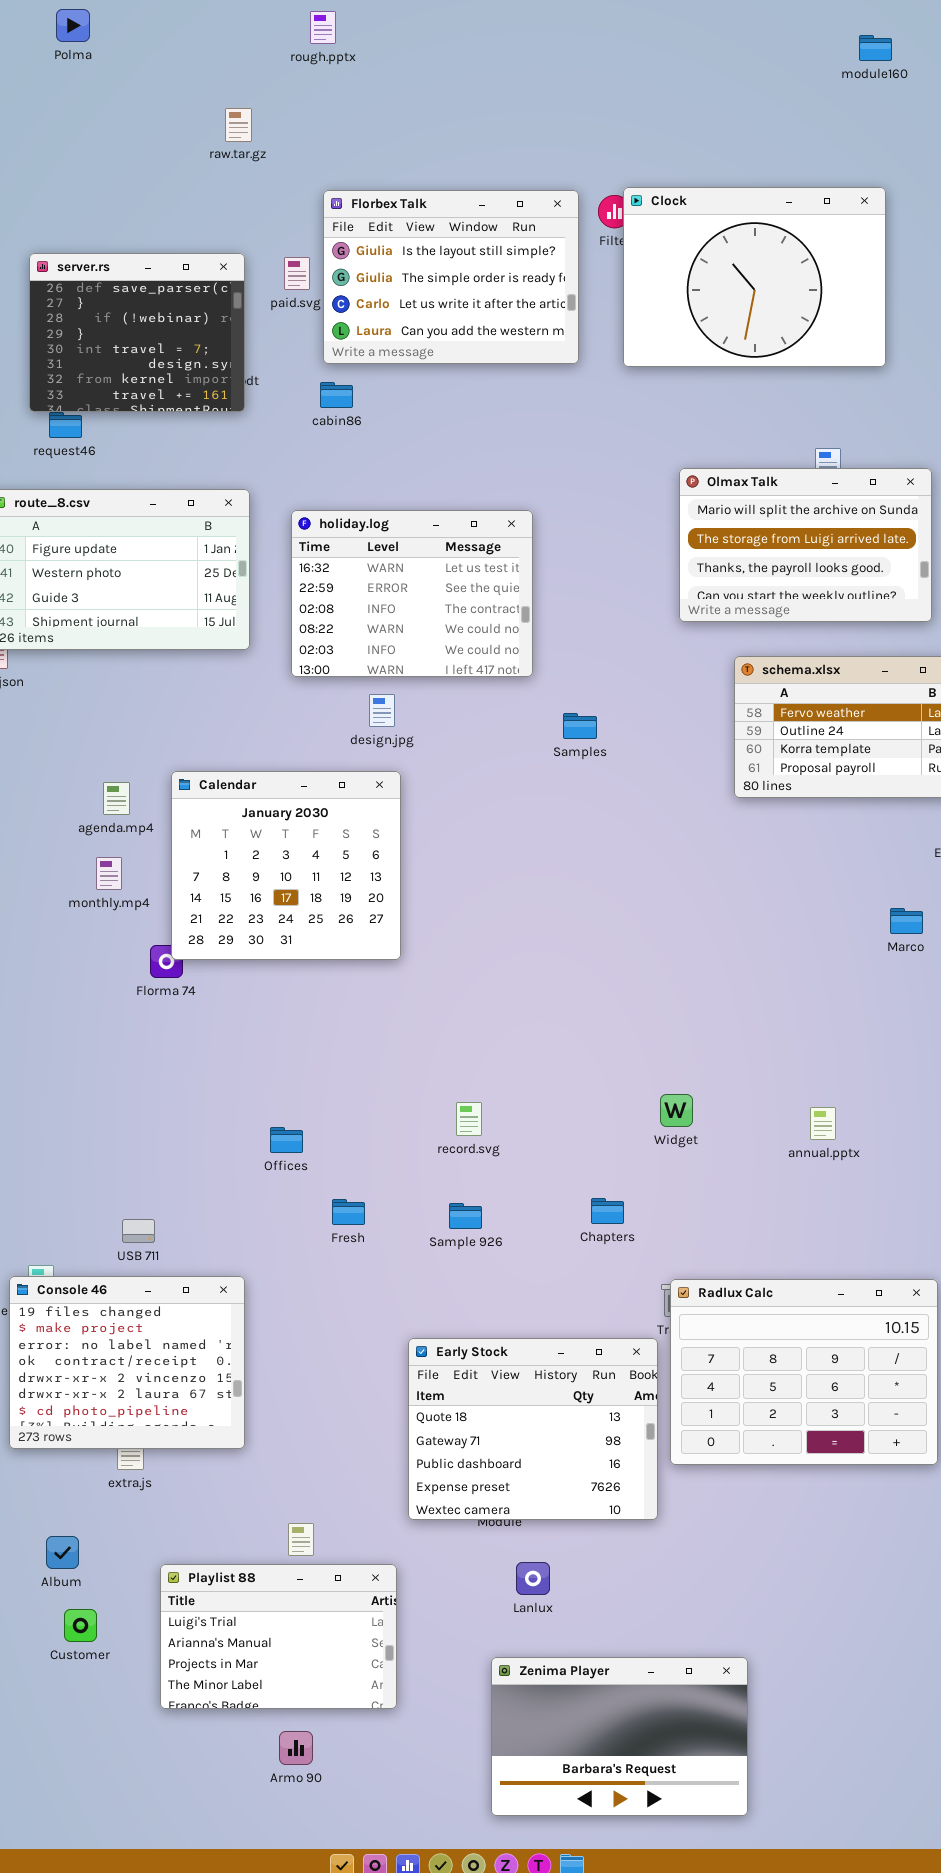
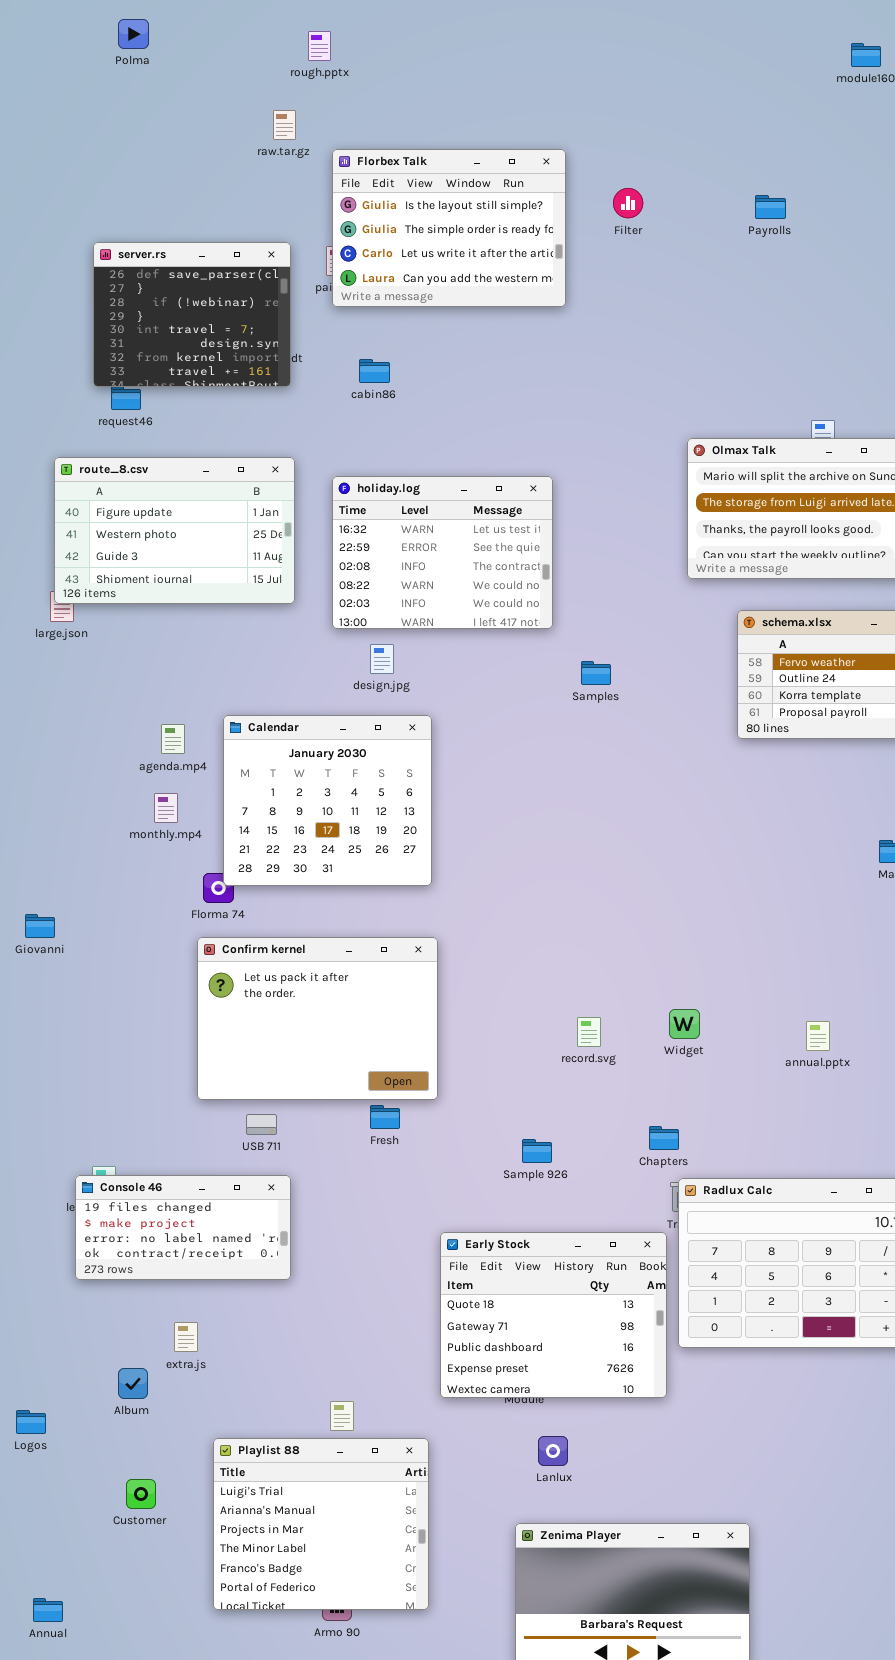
rough.pptx: [310,11,336,44] -> [308,31,331,61], moved
Clock: [623,187,886,367] -> none, closed
Florbex Talk: [323,190,579,364] -> [332,149,566,307], moved
design.jpg: [369,694,395,727] -> [370,644,394,674], moved
Confirm kernel: none -> [197,937,438,1100], opened
record.svg: [456,1102,482,1136] -> [577,1017,601,1047], moved
Chapters: [591,1198,624,1224] -> [649,1126,679,1150], moved
Sample 926: [449,1203,482,1229] -> [522,1139,552,1163], moved
USB 711: [122,1219,155,1243] -> [246,1114,277,1135], moved
Console 46: [9,1276,245,1449] -> [75,1175,291,1280], resized
Album: [46,1536,79,1569] -> [118,1368,148,1399], moved
Playlist 88: [160,1564,397,1709] -> [213,1438,429,1610], resized

